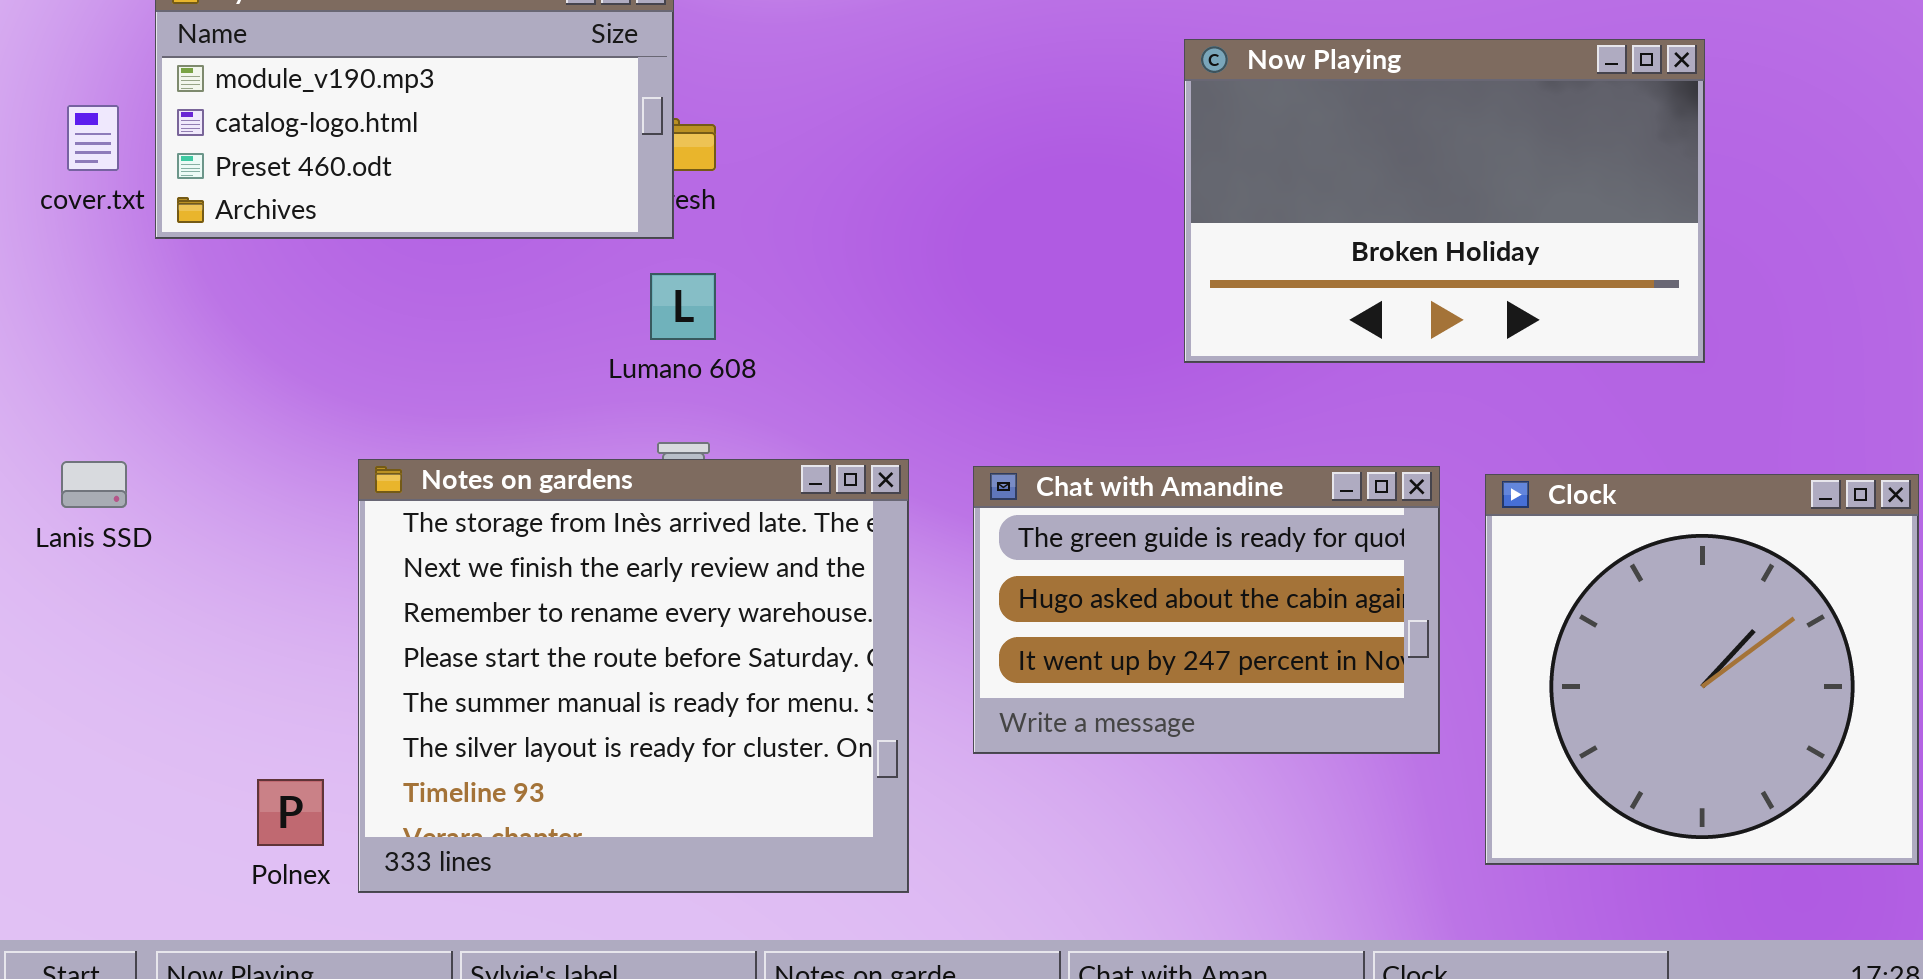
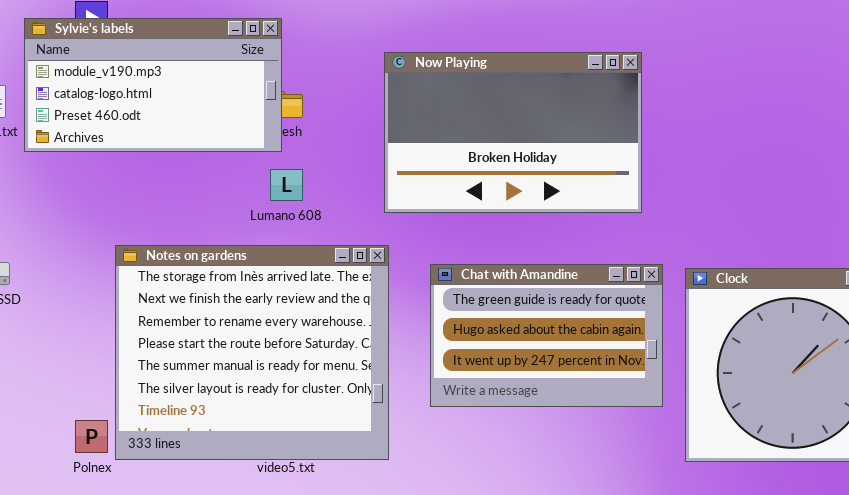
Now Playing: [1184,39,1705,363] -> [384,52,642,213], moved
Notes on gardens: [358,459,909,893] -> [115,245,389,460], moved

